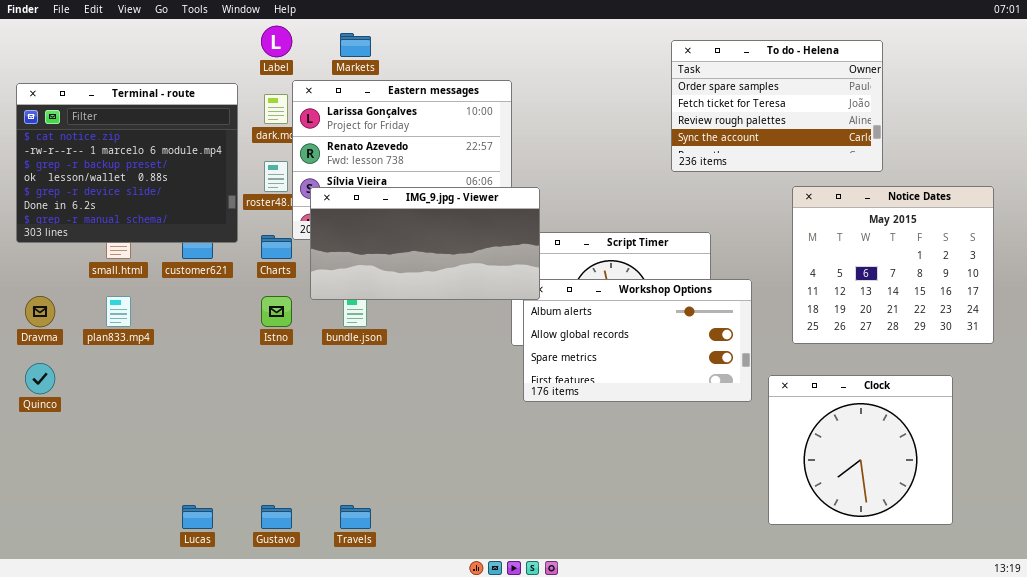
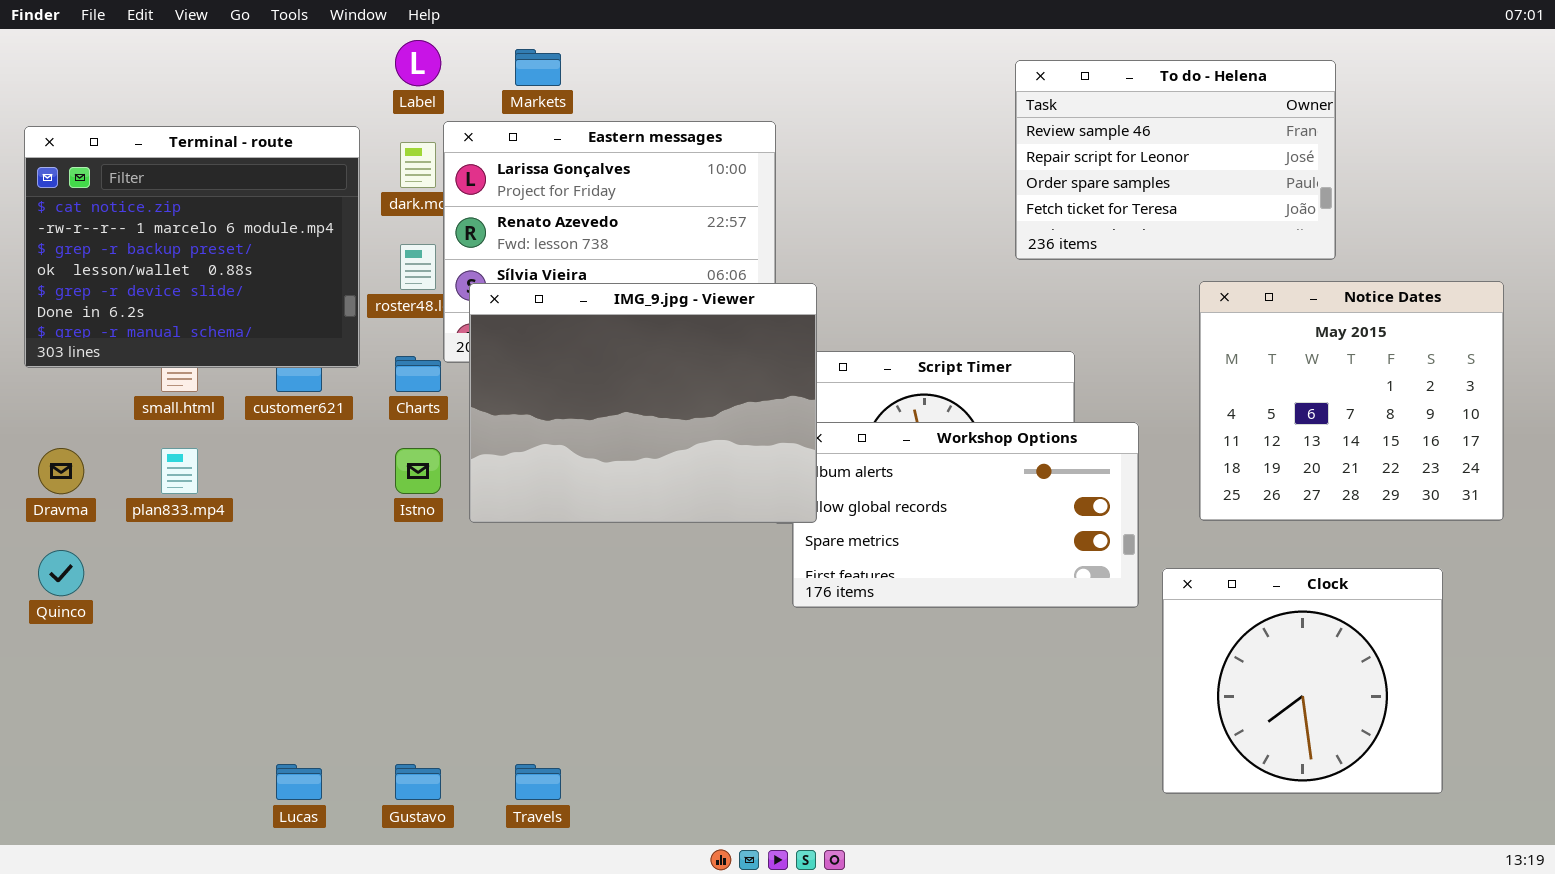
To do - Helena: [671,40,883,172] -> [1015,60,1336,260], scrolled up 2 rows
IMG_9.jpg - Viewer: [310,187,540,300] -> [469,283,817,523], resized

